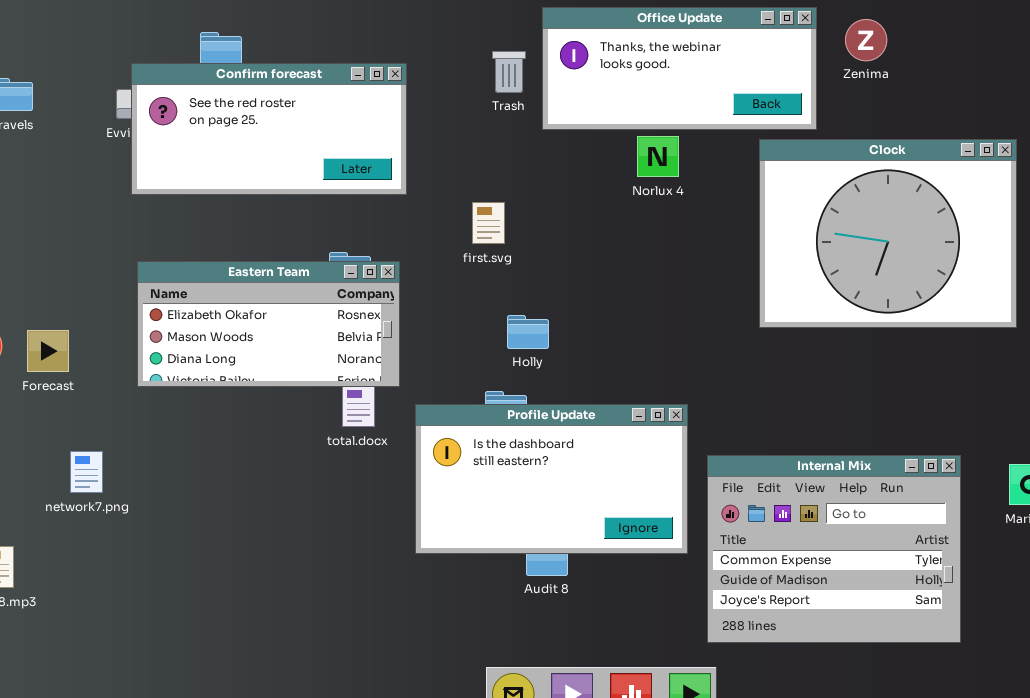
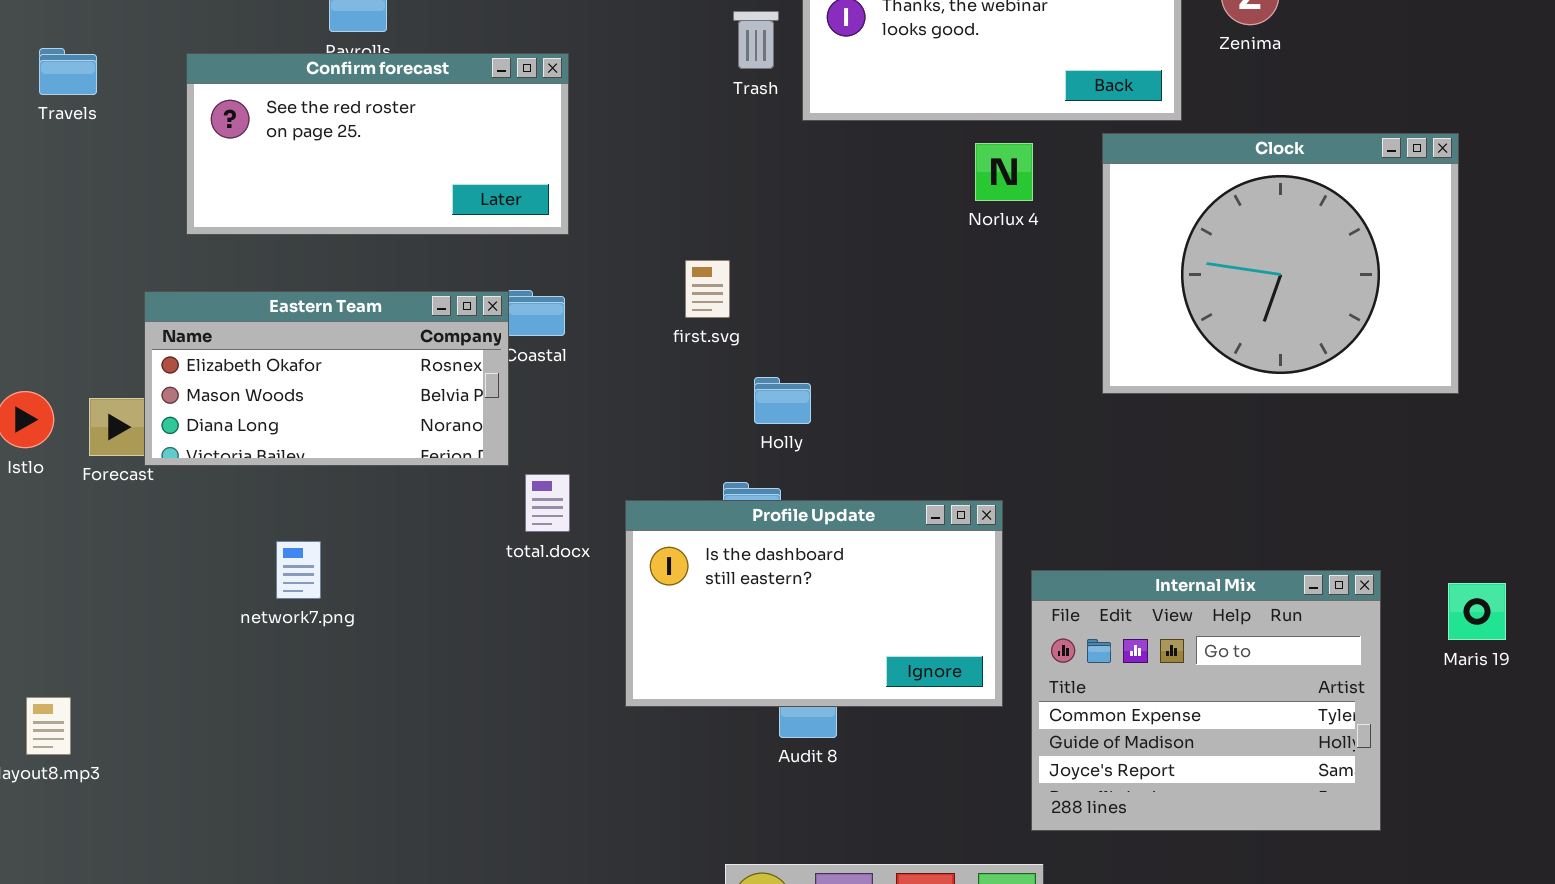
Confirm forecast: [131,63,407,195] -> [186,53,569,235], moved
Norlux 4: [637,136,679,177] -> [975,143,1033,201], moved
first.svg: [472,202,505,244] -> [685,260,730,318], moved
Eastern Team: [137,261,400,387] -> [144,291,509,466], moved
network7.png: [70,451,103,493] -> [276,541,321,599], moved

